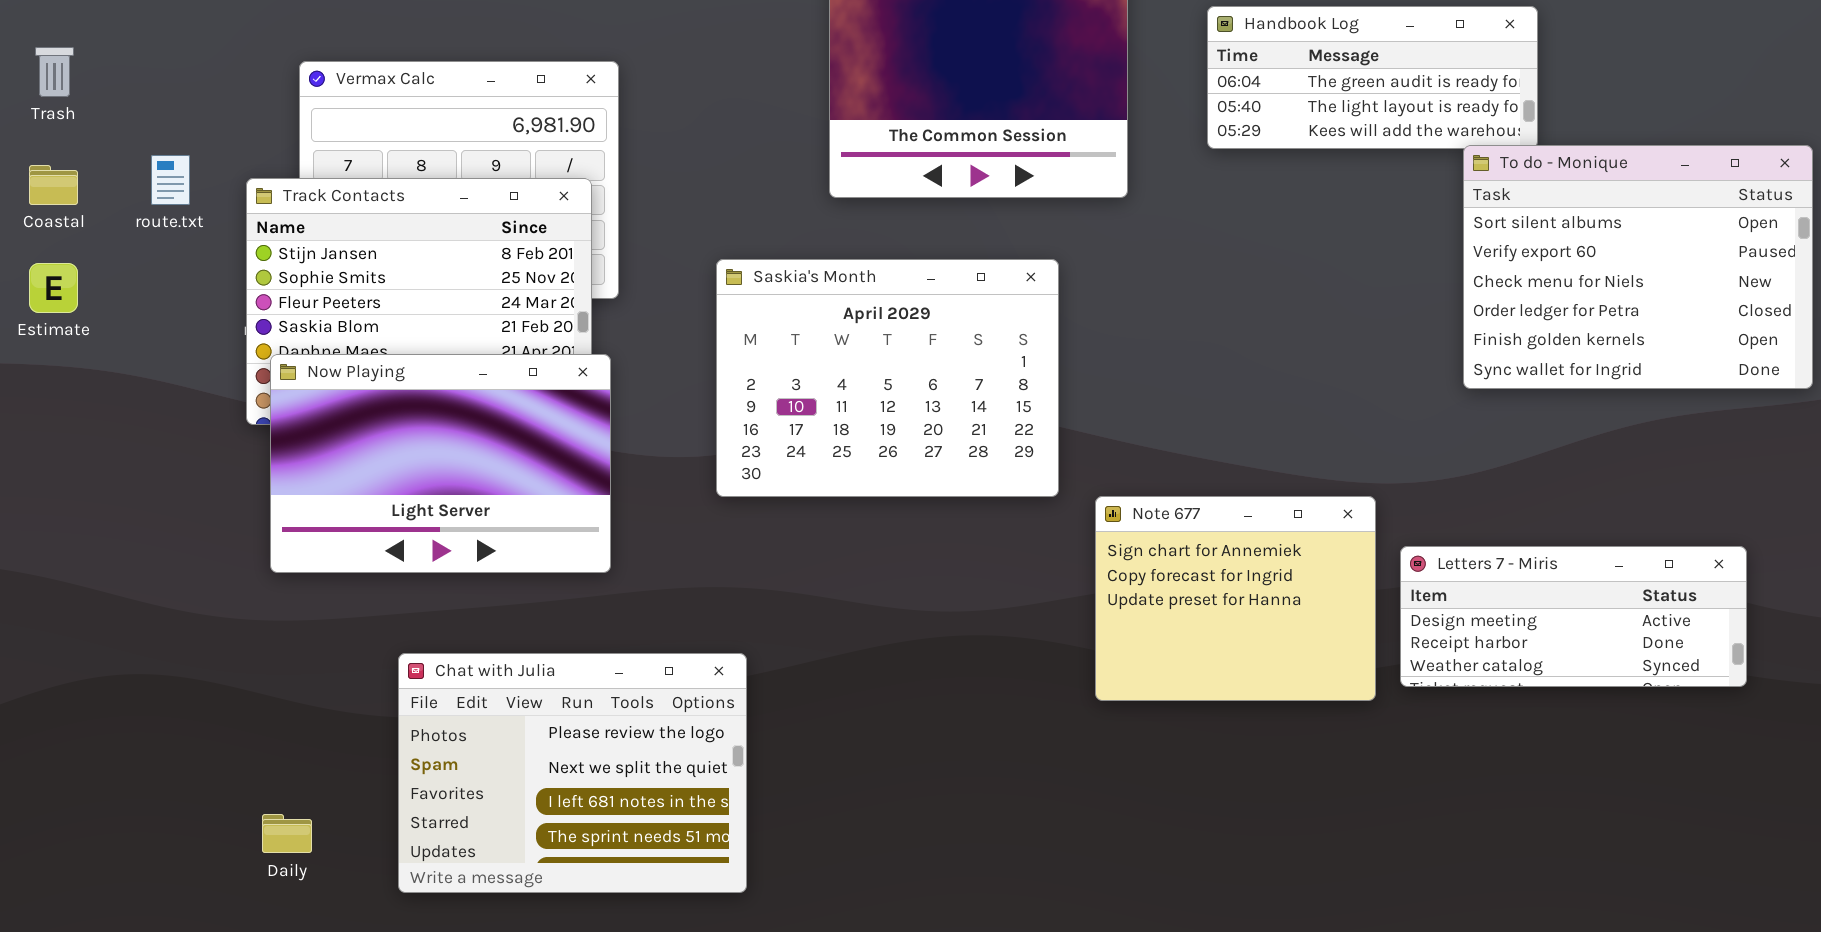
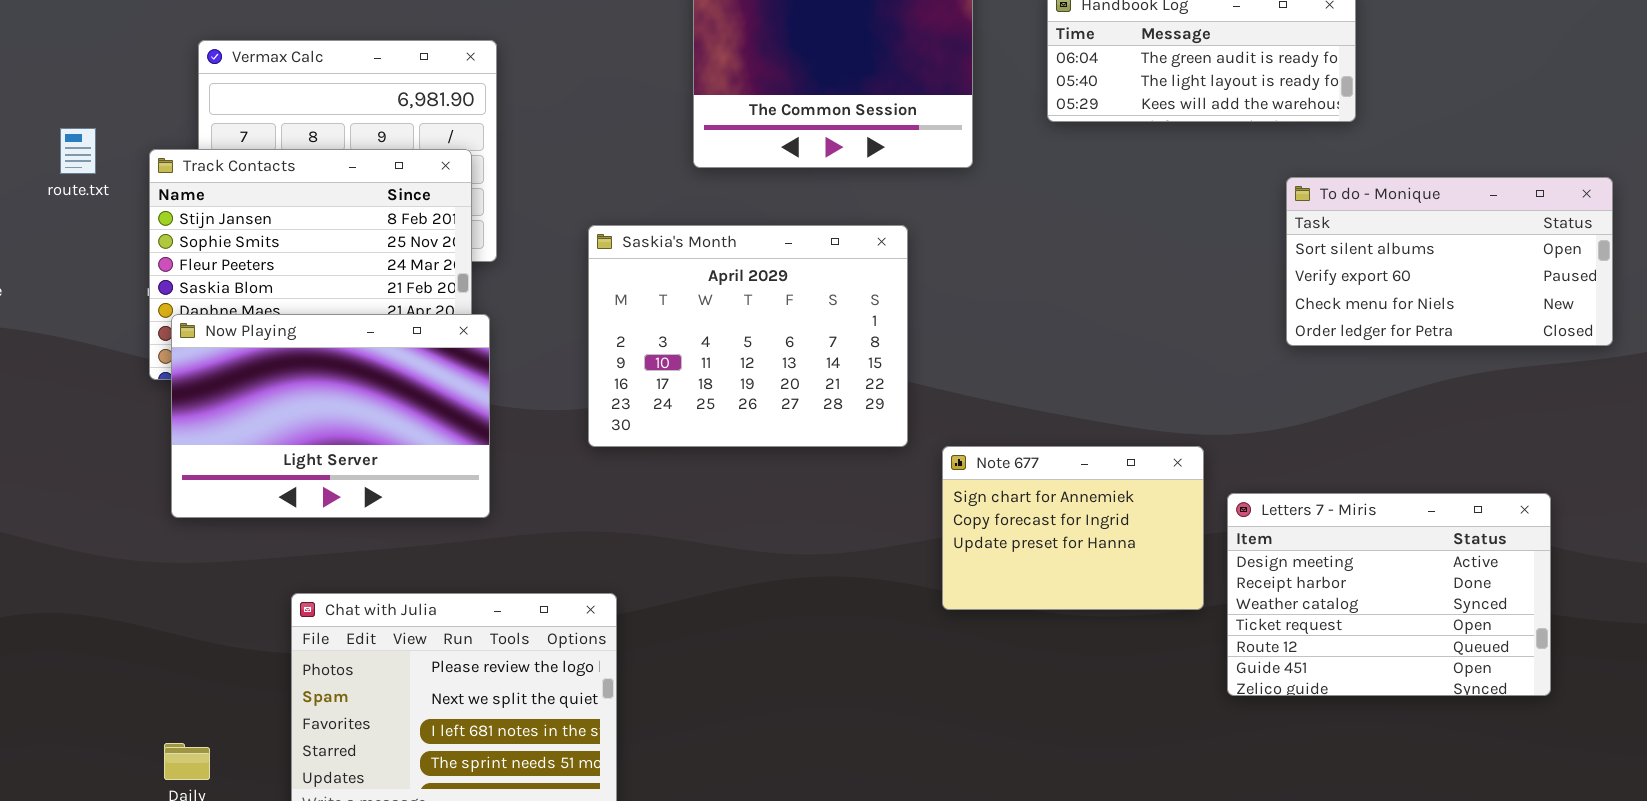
To do - Monique: [1463,145,1813,389] -> [1286,177,1613,346], resized
Note 677: [1095,496,1376,701] -> [942,446,1204,610], resized
Letters 7 - Miris: [1400,546,1747,687] -> [1227,493,1551,696], resized

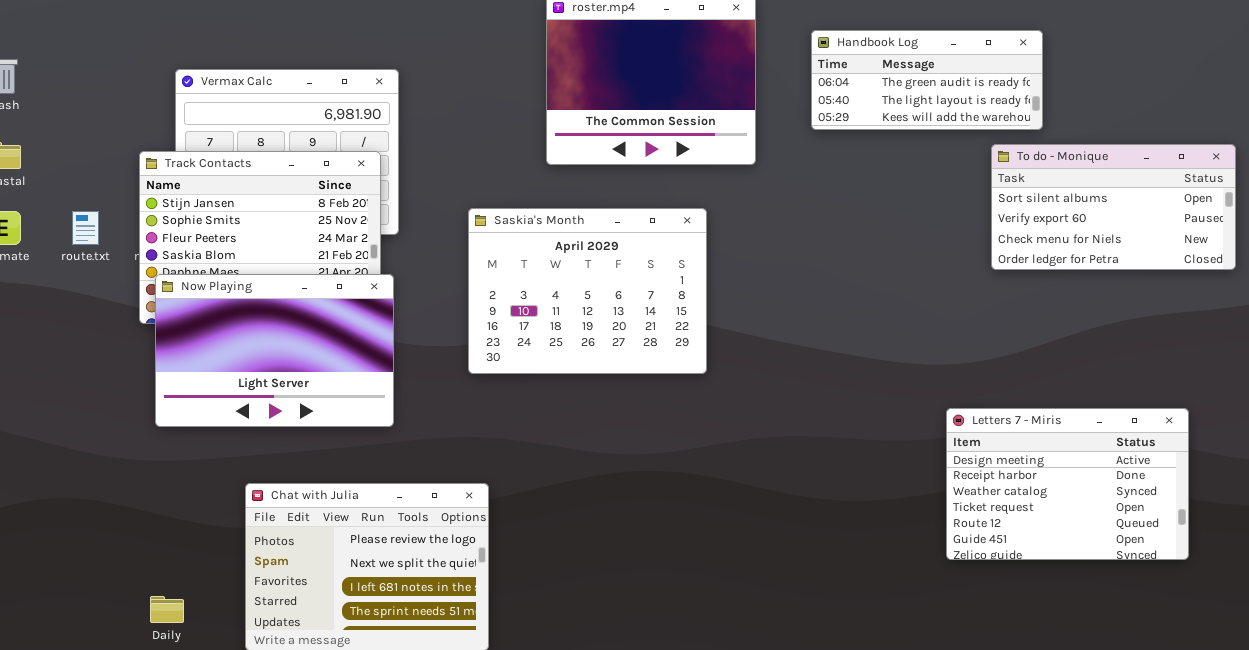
route.txt: [60,128,96,174] -> [72,211,99,245], moved
To do - Monique: [1286,177,1613,346] -> [991,144,1236,270], moved
Note 677: [942,446,1204,610] -> none, closed

